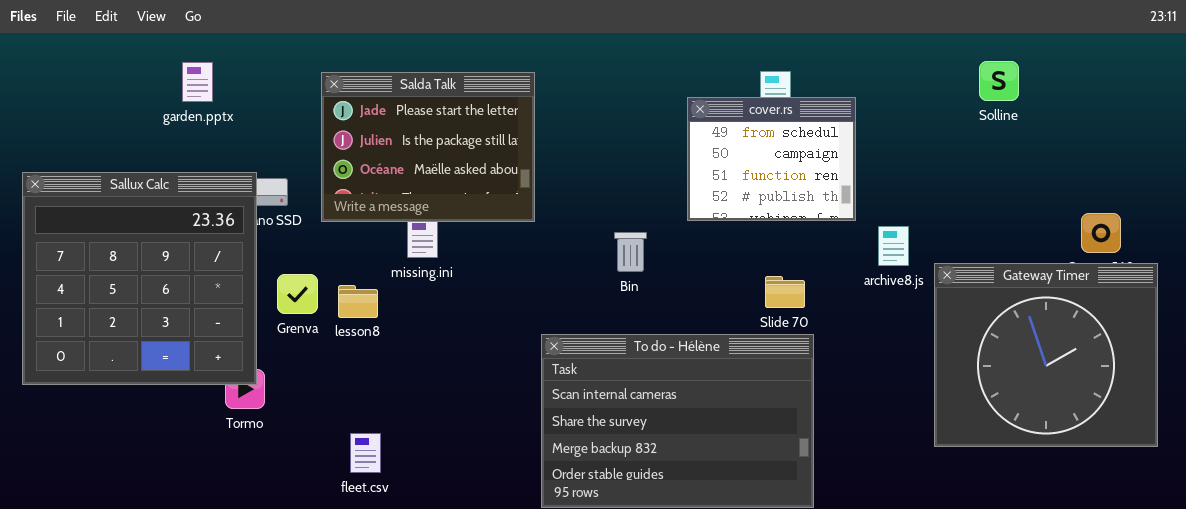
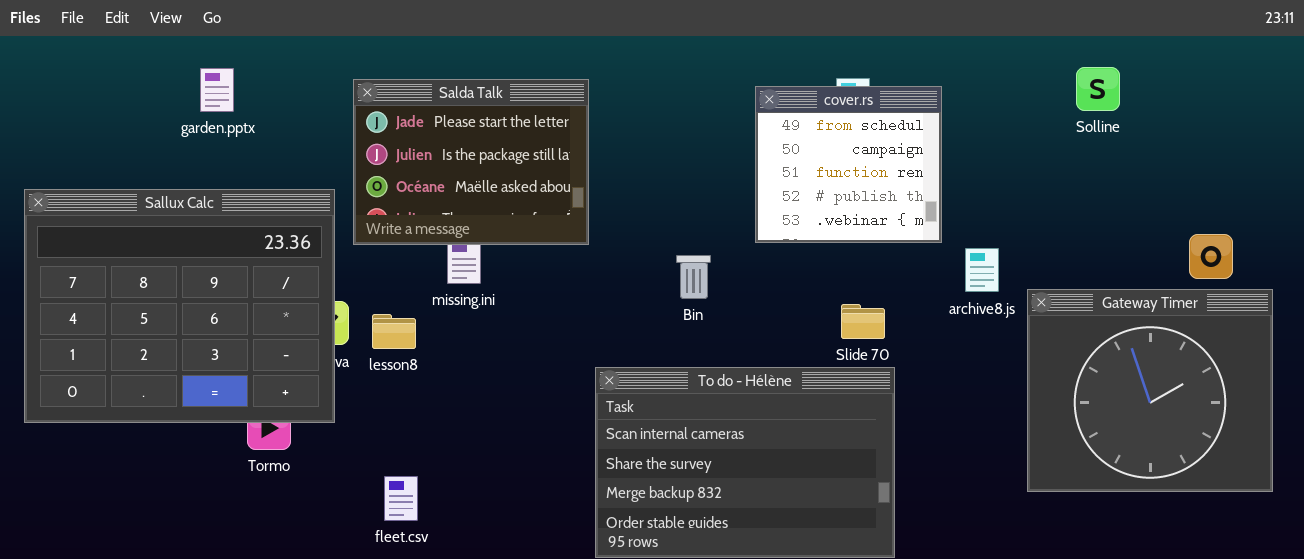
cover.rs: [687,97,856,221] -> [755,86,942,243], resized
Sallux Calc: [22,172,257,385] -> [24,189,335,423], resized

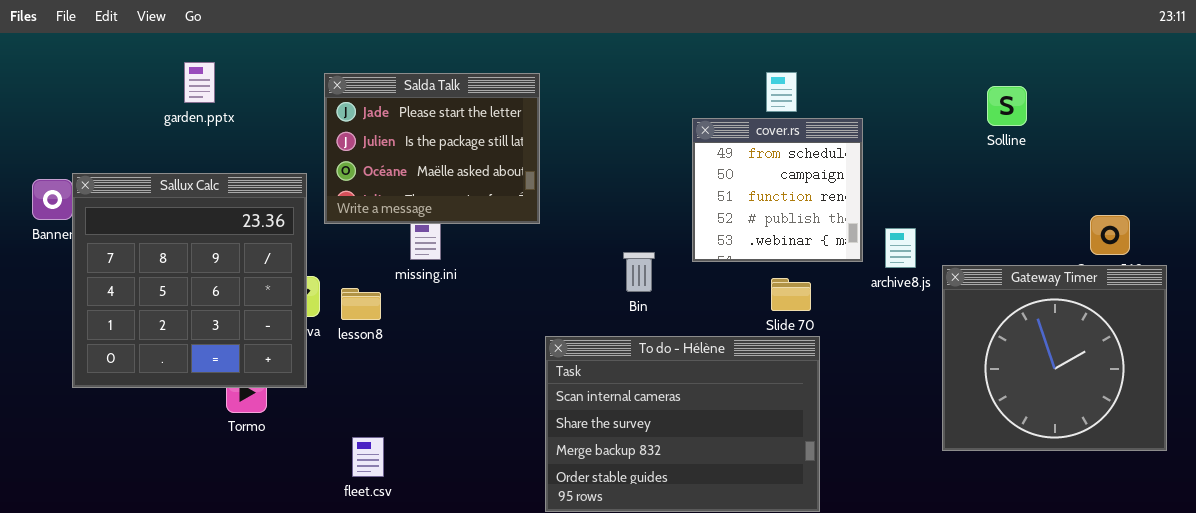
Solline: [1076,67,1120,111] -> [987,86,1027,126], moved
cover.rs: [755,86,942,243] -> [692,118,863,262], moved
Sallux Calc: [24,189,335,423] -> [72,173,307,388], resized
Bin: [676,255,711,299] -> [623,252,655,292], moved

